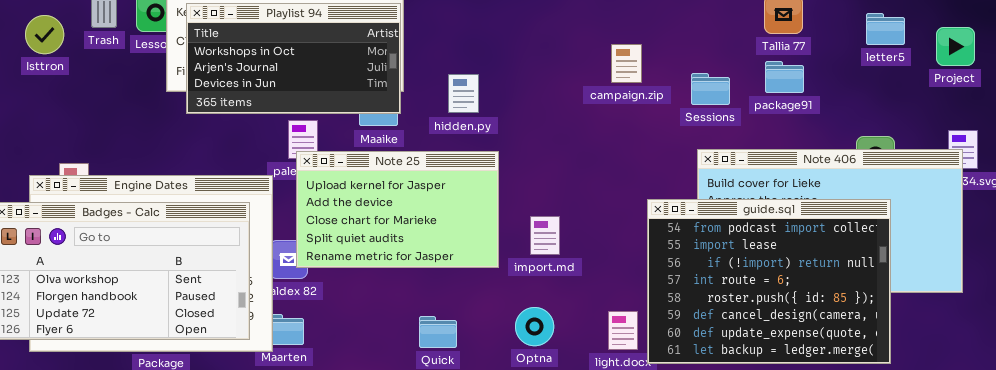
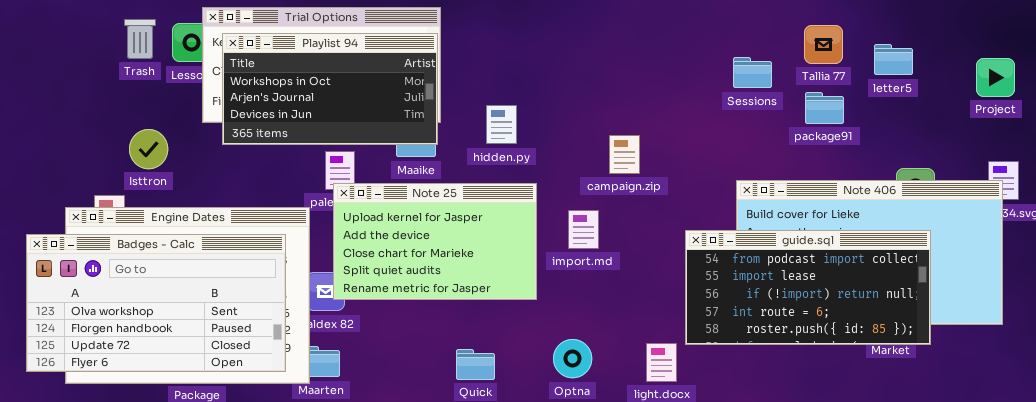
letter5: [866,13,905,45] -> [874,44,913,75], moved
Isttron: [25,15,64,54] -> [129,129,168,169], moved
campaign.zip: [611,44,642,83] -> [609,135,640,174], moved
Sessions: [691,73,730,105] -> [733,57,772,88], moved
guide.sql: [647,199,891,364] -> [685,230,931,345], resized
import.md: [530,216,560,255] -> [568,210,599,249], moved

